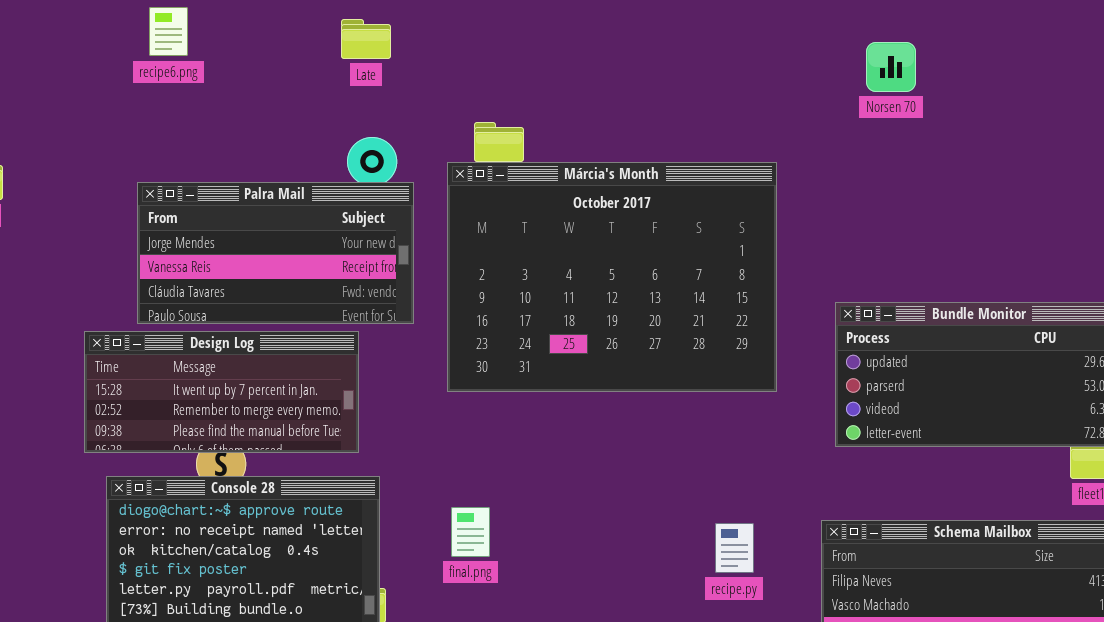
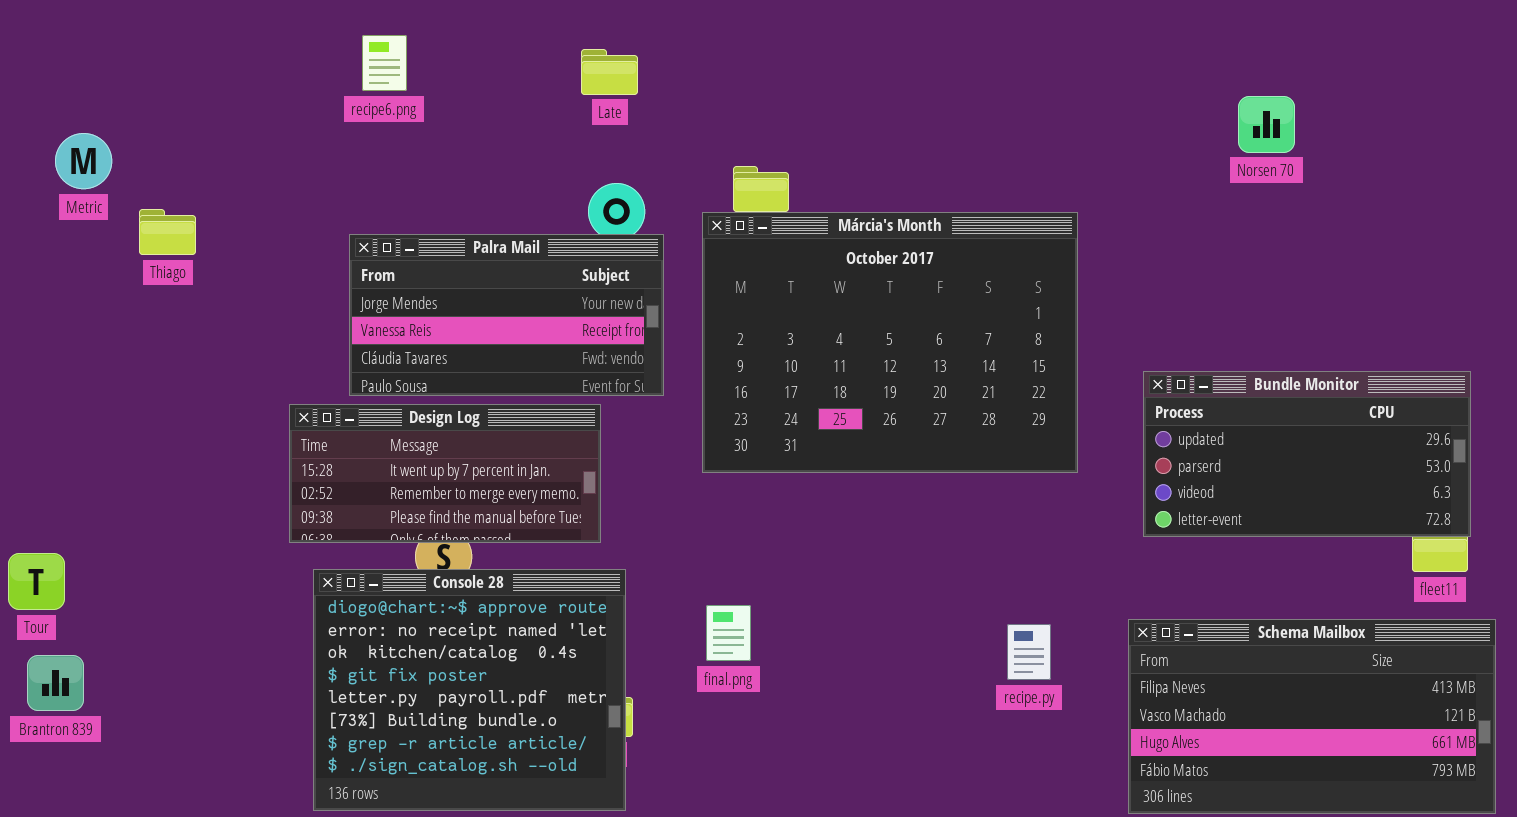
Norsen 70: [866,42,916,92] -> [1238,96,1295,153], moved

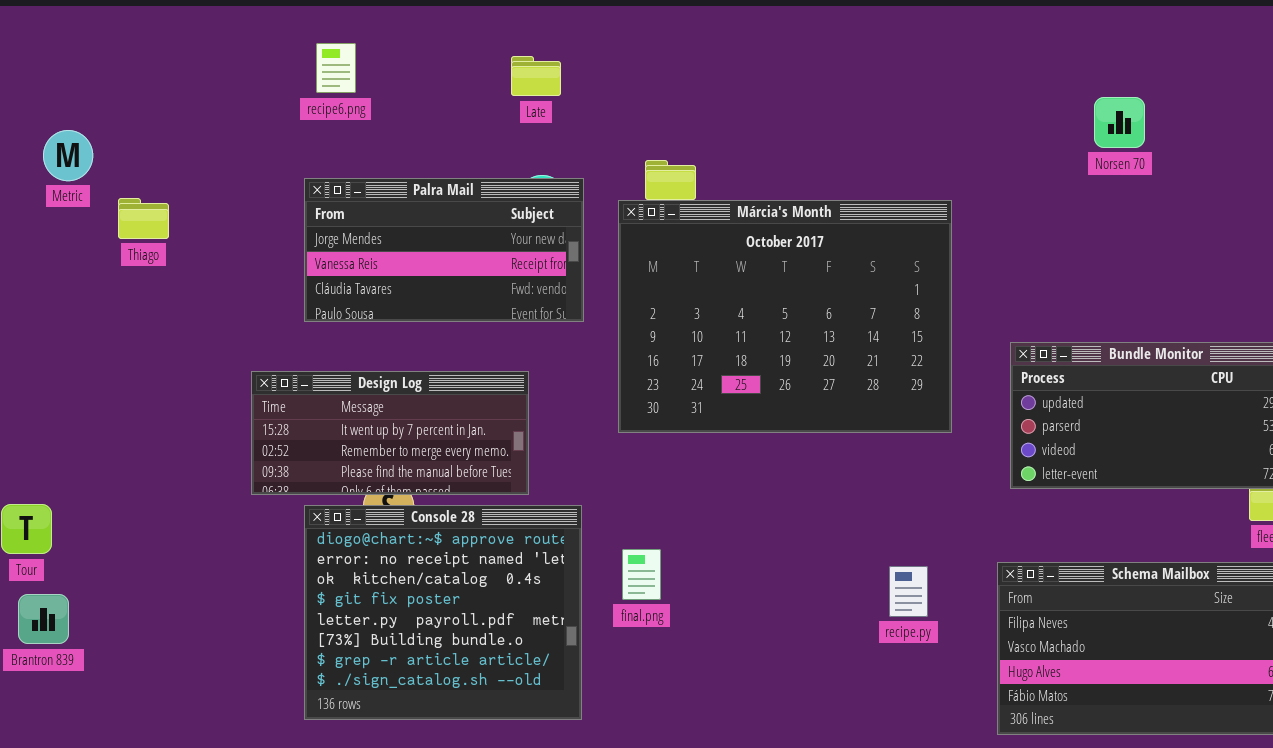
Palra Mail: [349,234,664,396] -> [304,178,584,322], moved
Console 28: [313,569,626,811] -> [304,505,582,720], moved

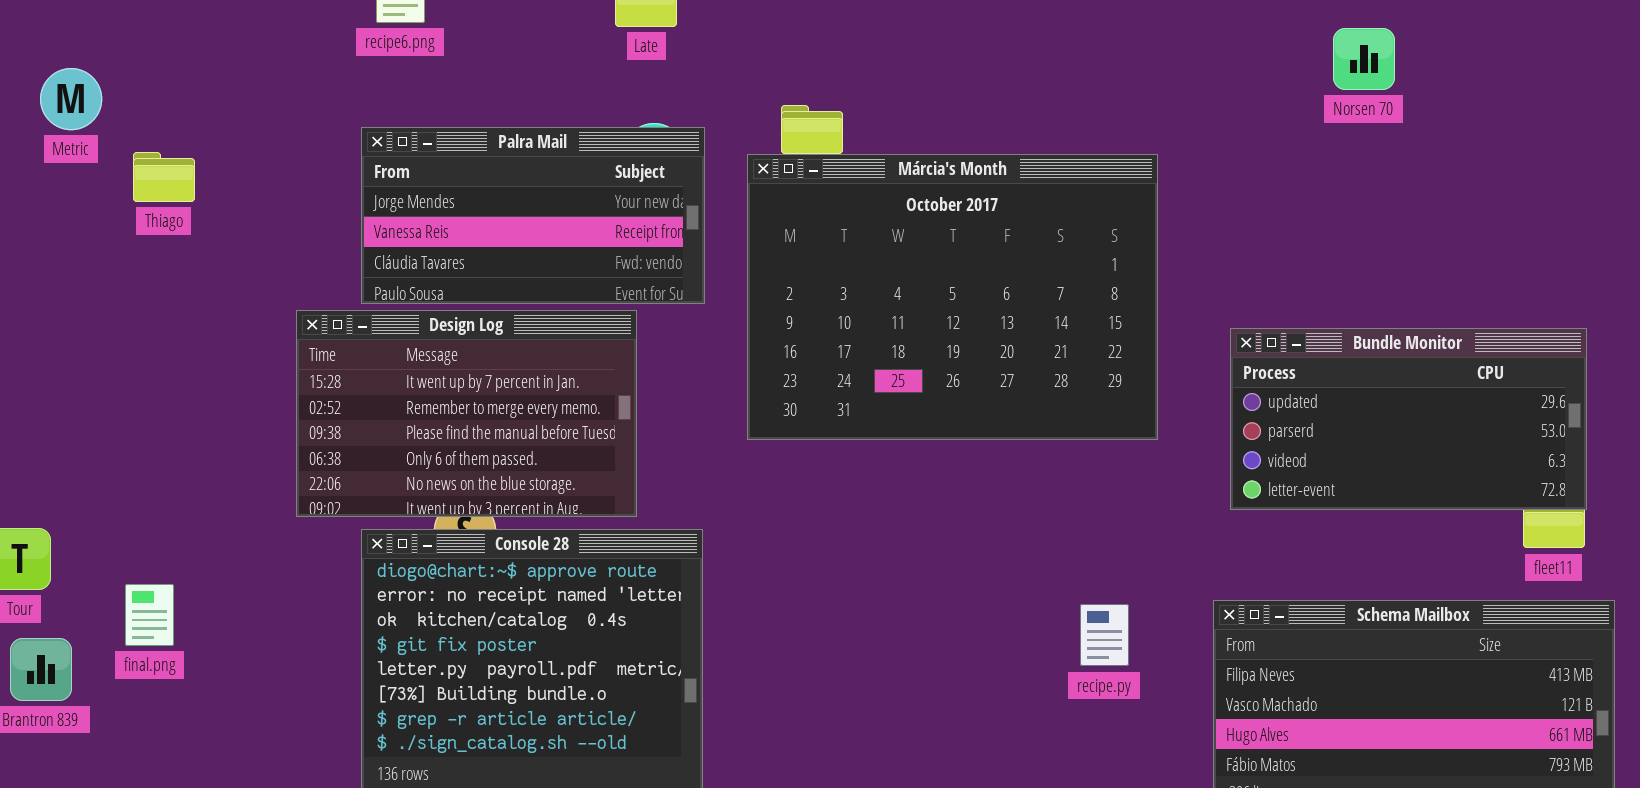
Design Log: [251,371,529,495] -> [296,310,637,517], resized
final.png: [622,549,661,600] -> [125,584,174,646], moved

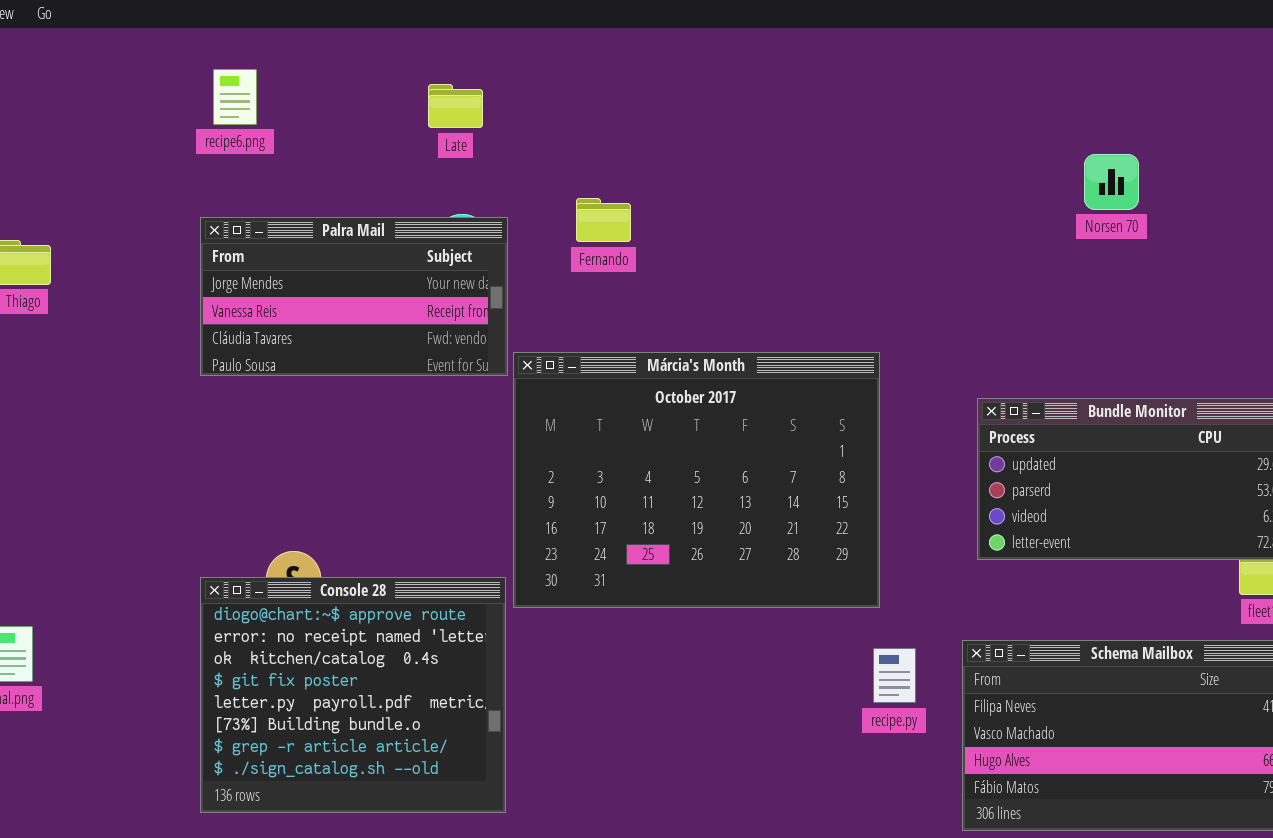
Norsen 70: [1333,28,1395,90] -> [1084,154,1139,210], moved
Márcia's Month: [747,154,1158,440] -> [513,352,880,608], moved
Design Log: [296,310,637,517] -> none, closed
recipe.py: [1080,604,1129,666] -> [873,648,916,703], moved

